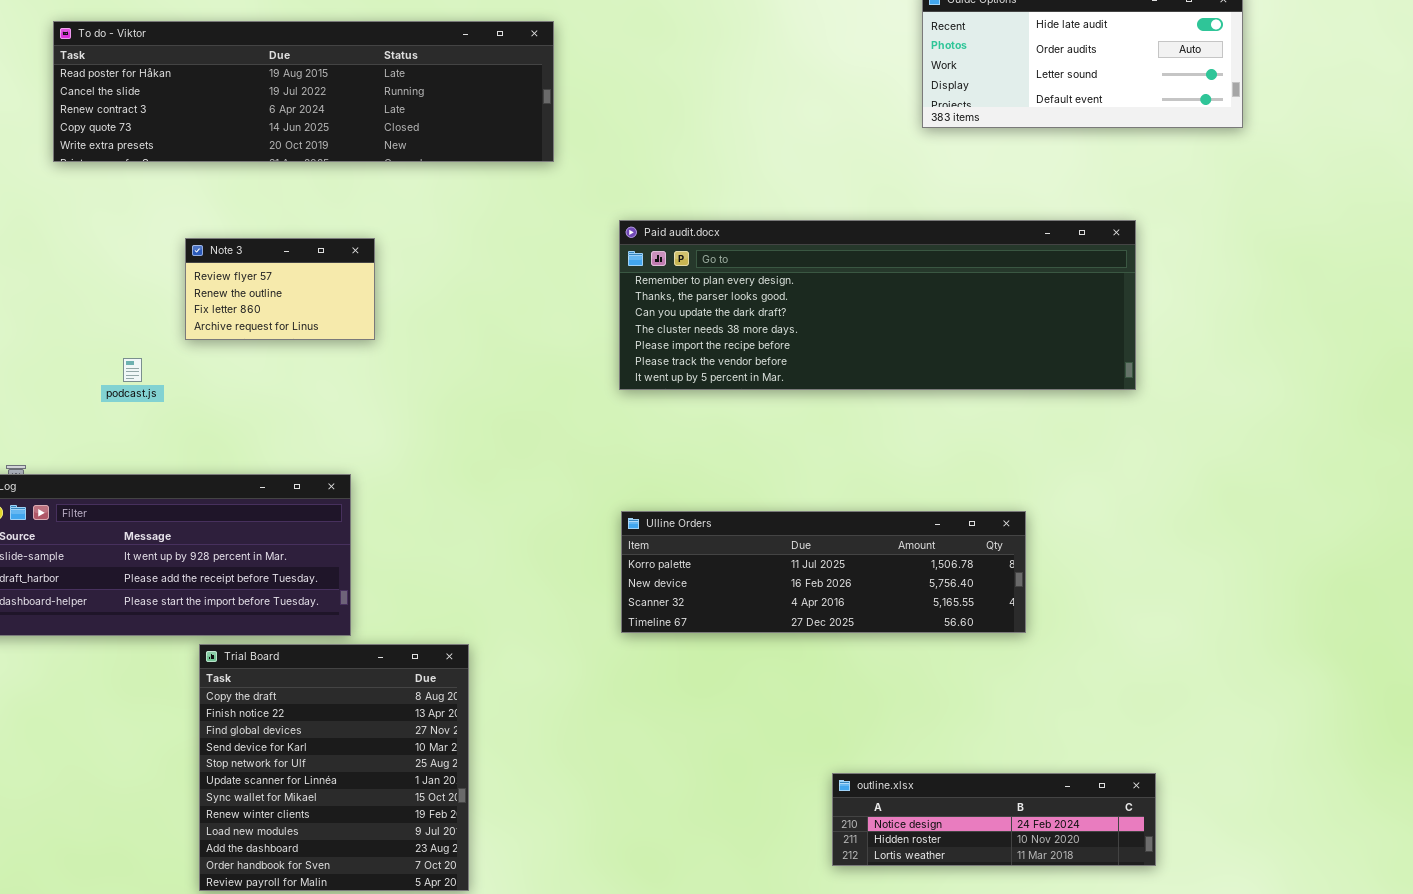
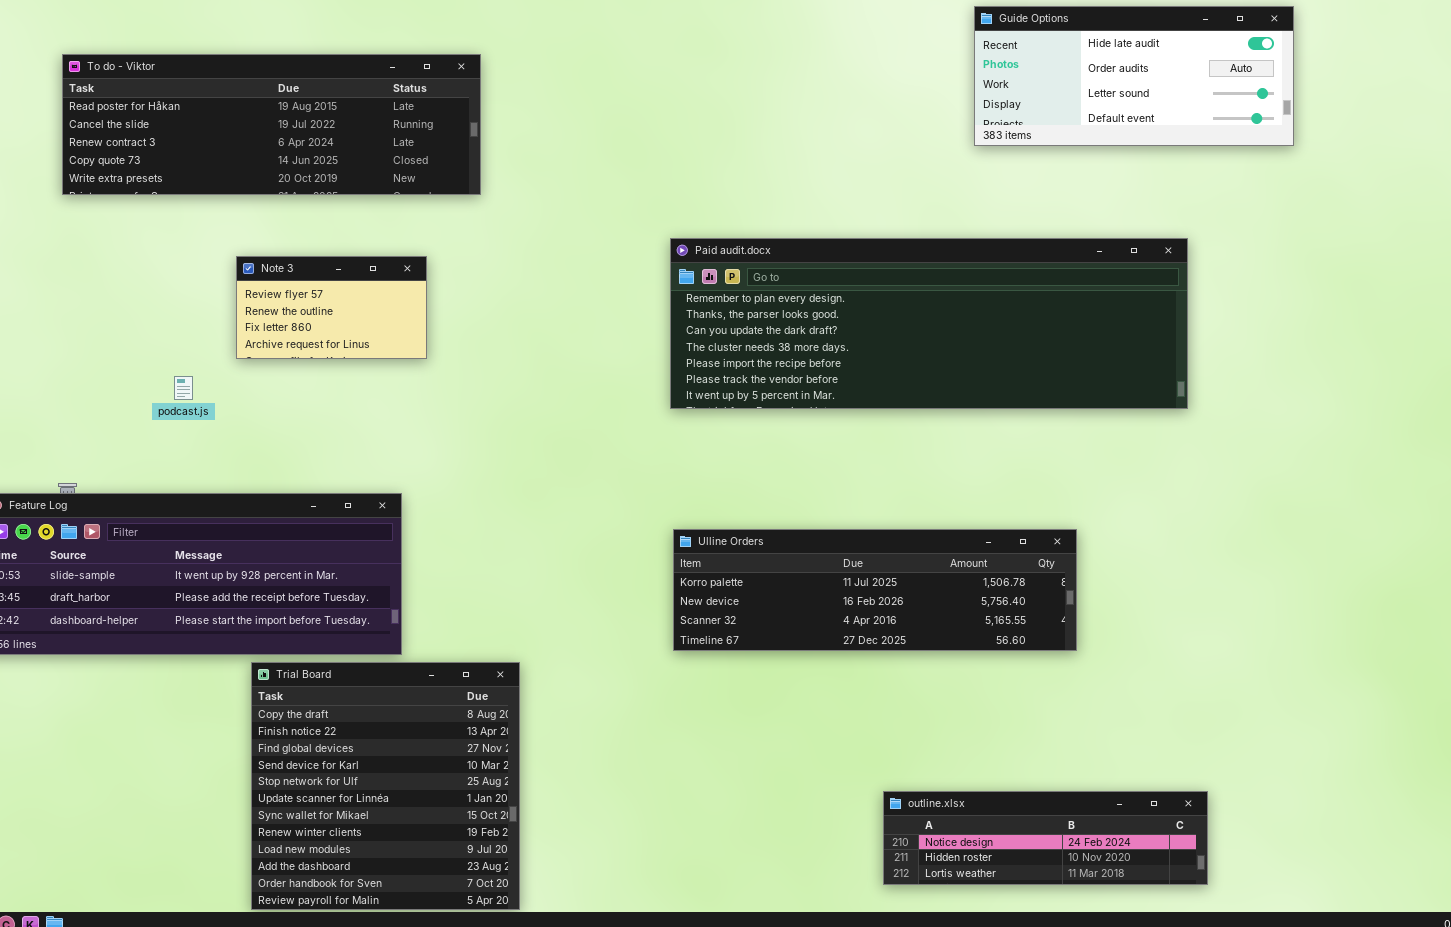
To do - Viktor: [53,21,554,162] -> [62,54,481,195], moved, resized

